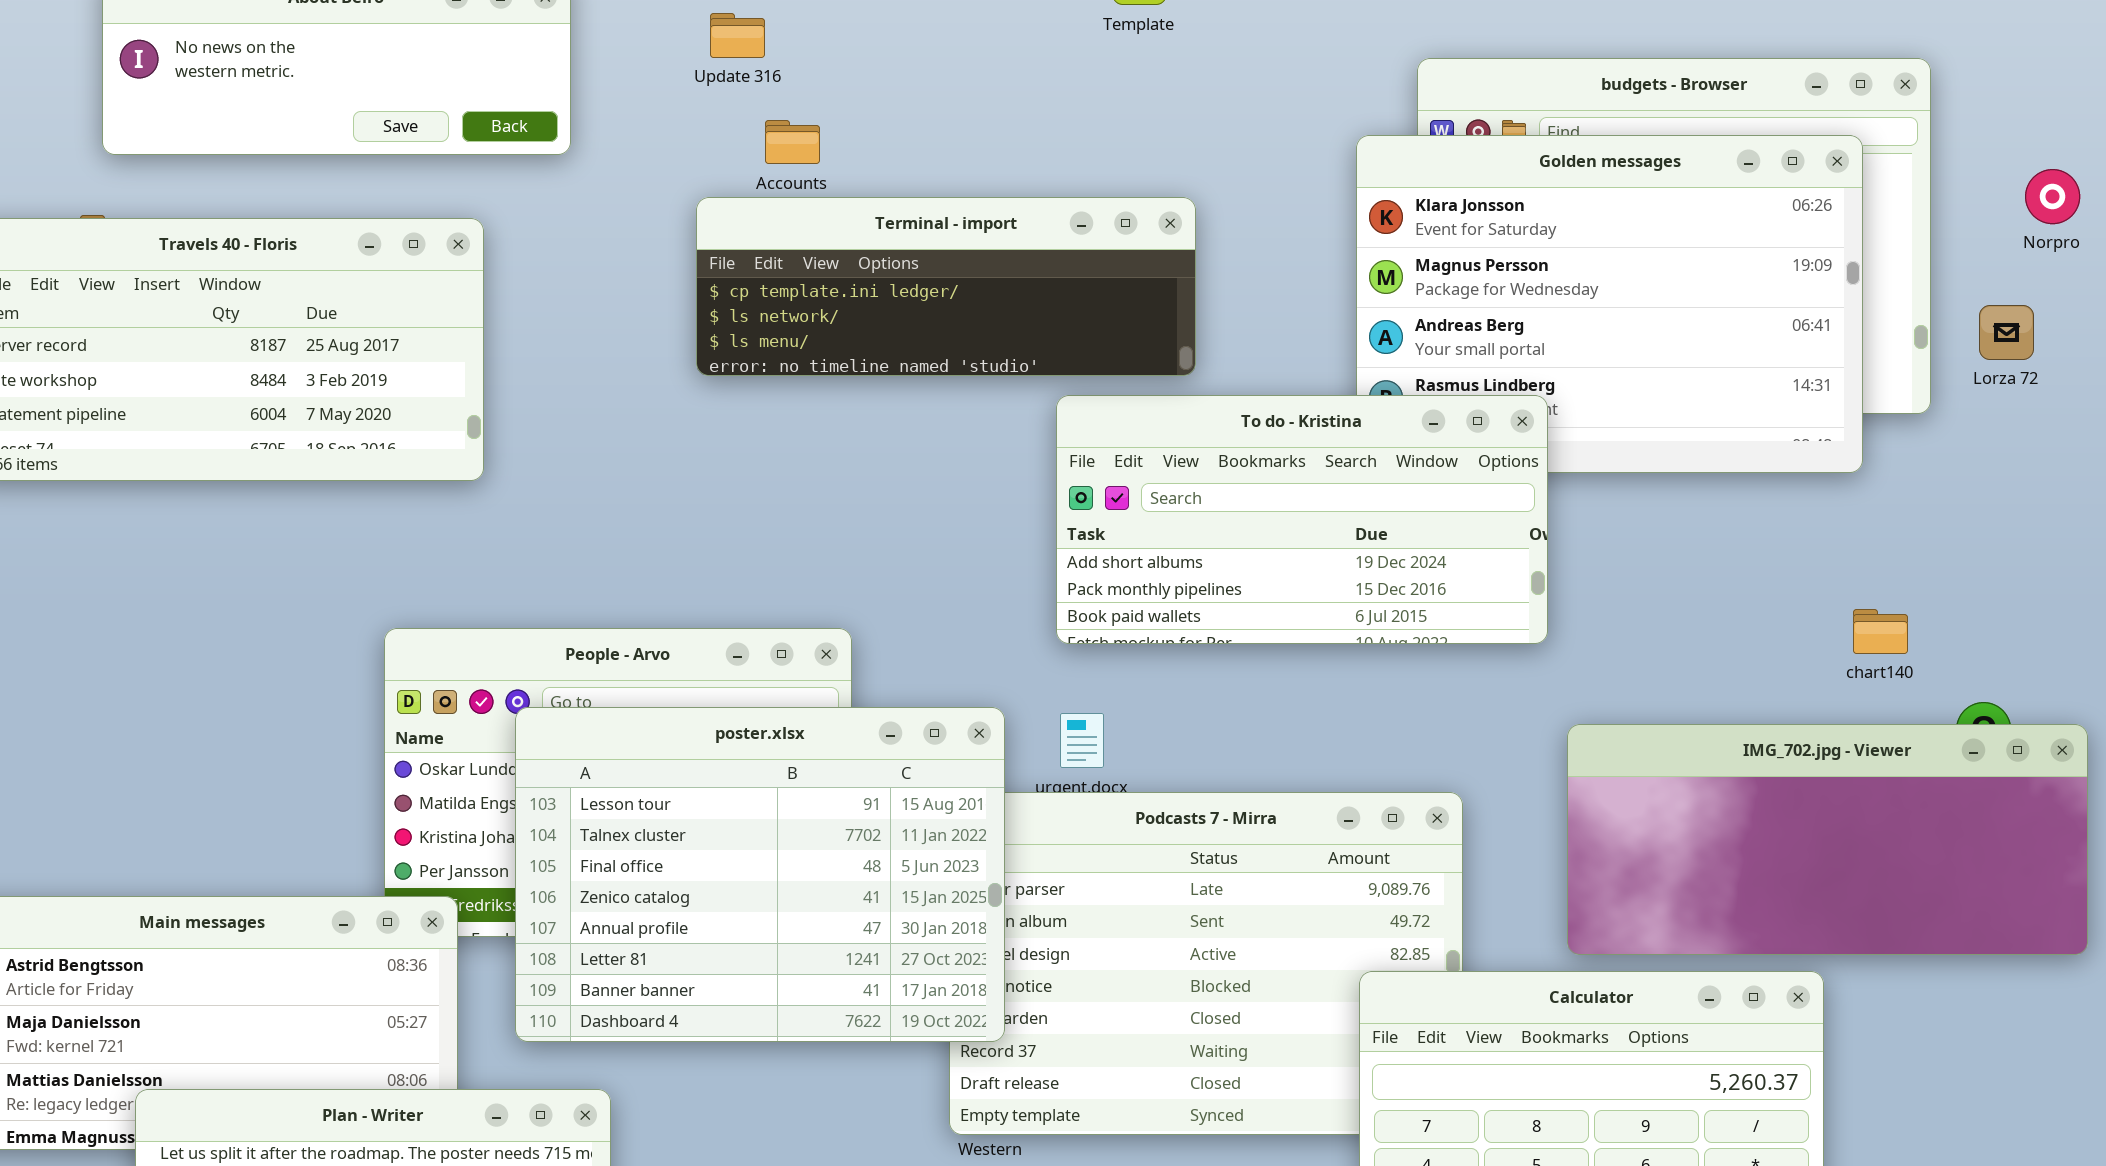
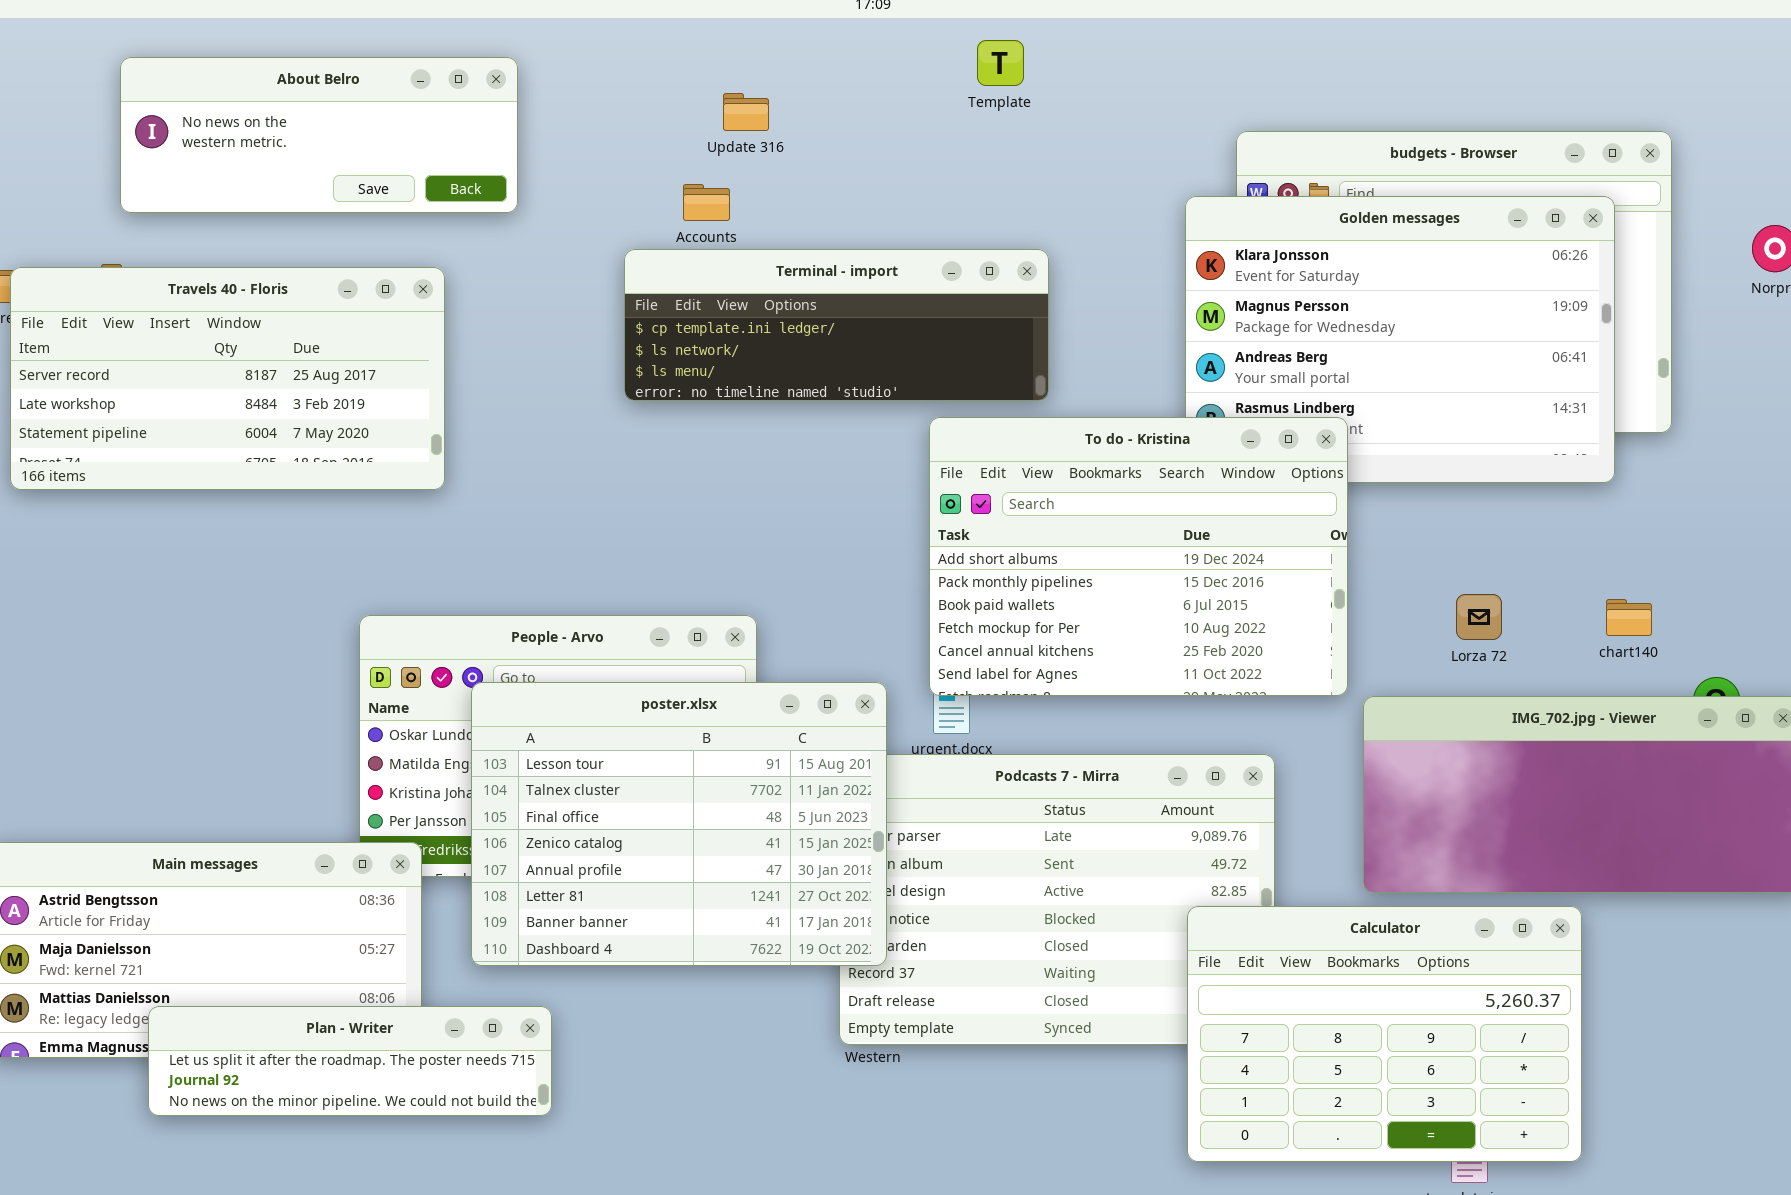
Update 316: [710,13,765,58] -> [723,93,769,131], moved
Lorza 72: [1979,305,2034,360] -> [1456,594,1502,640], moved
To do - Kristina: [1056,395,1548,644] -> [929,417,1348,696], resized

